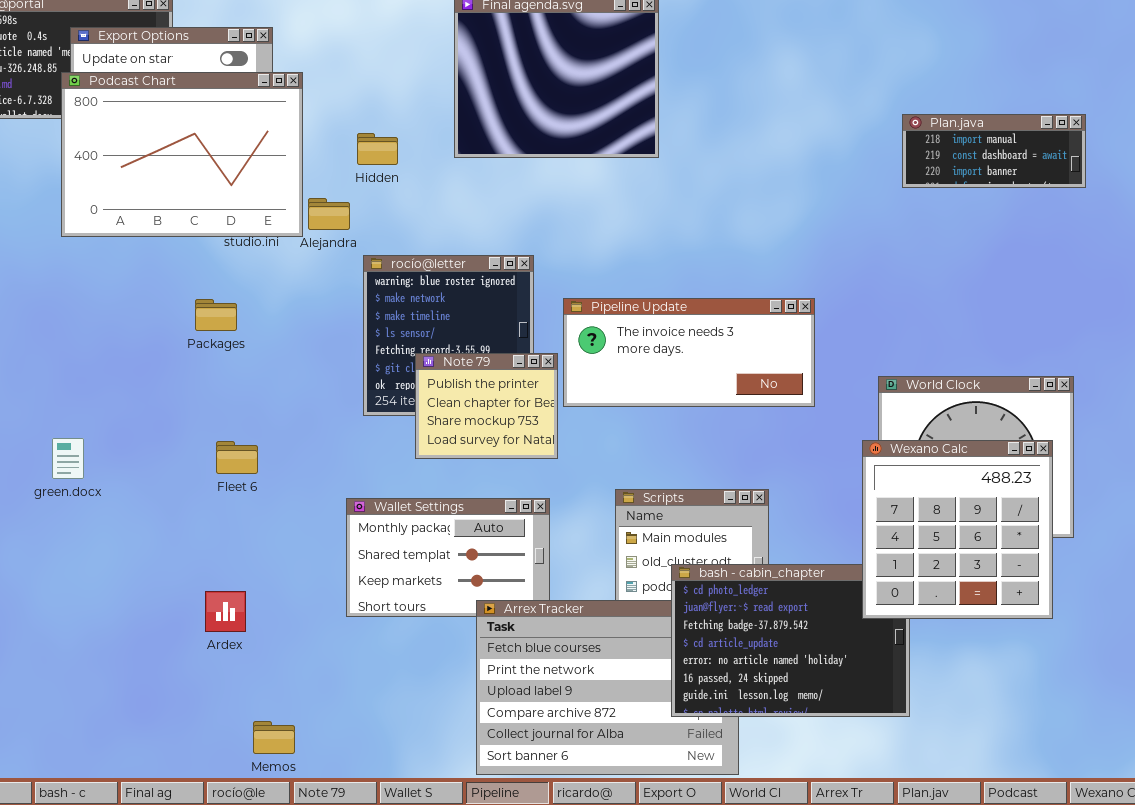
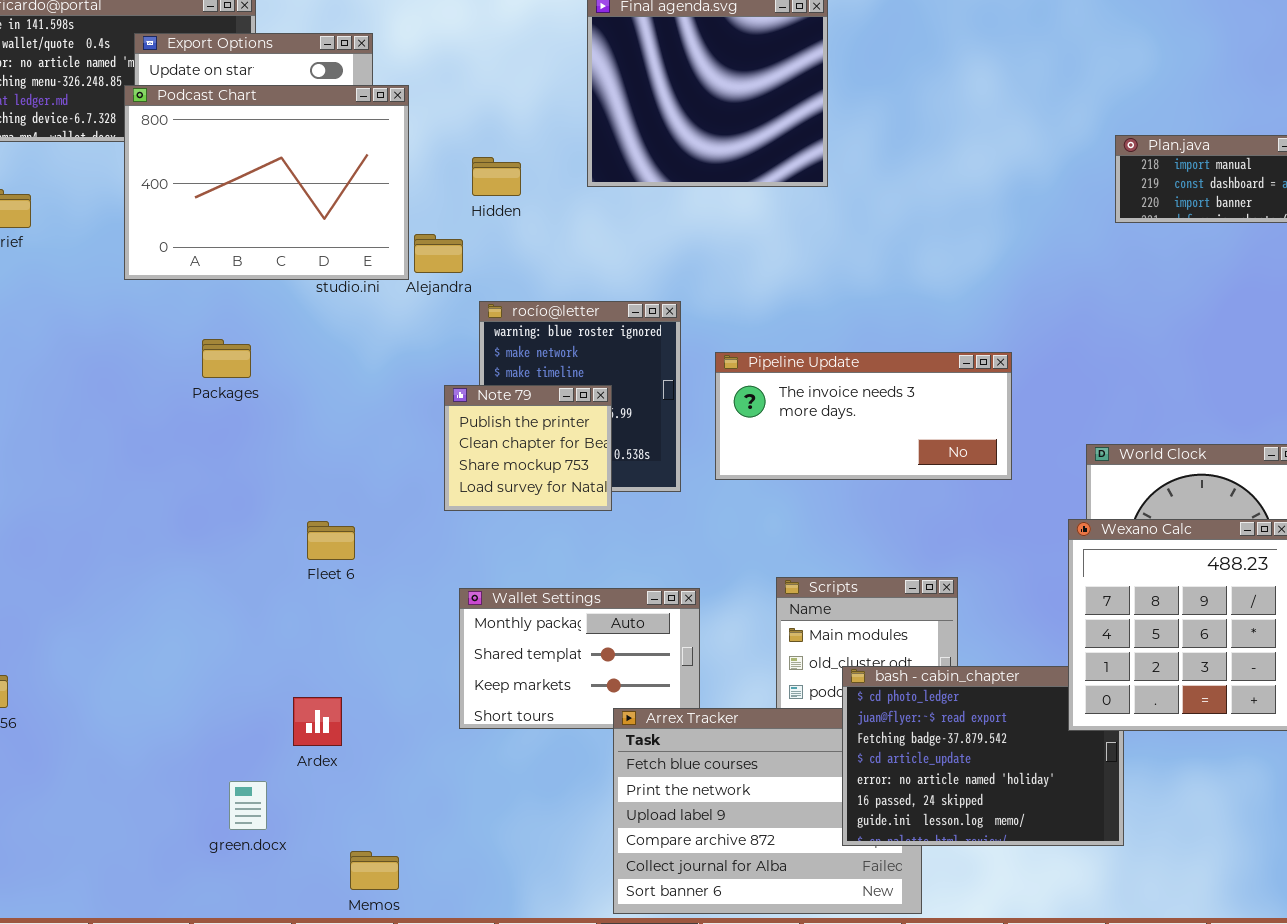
Packages: [195,299,237,331] -> [202,339,251,378], moved
Note 79: [415,353,558,459] -> [444,385,612,511], moved
green.docx: [52,438,84,479] -> [229,781,267,830], moved

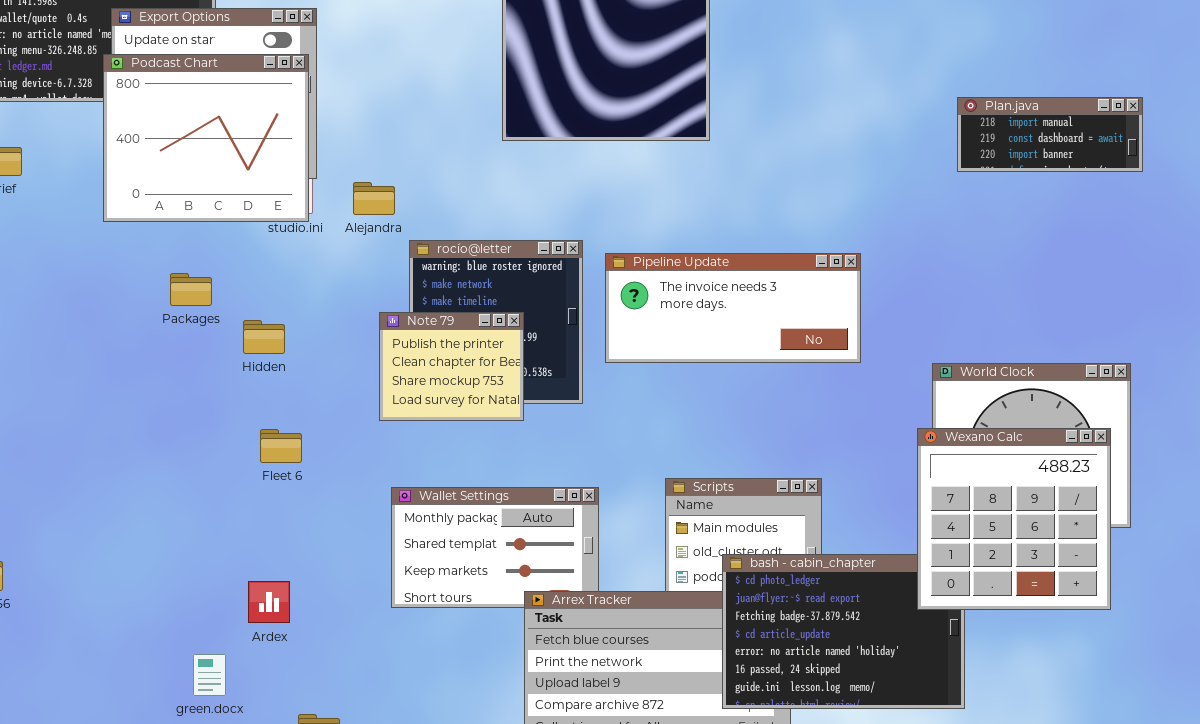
Podcast Chart: [124,85,409,280] -> [103,54,309,222], resized
Hidden: [472,157,521,196] -> [243,320,285,354], moved
Pipeline Update: [715,352,1012,480] -> [605,253,861,363], moved

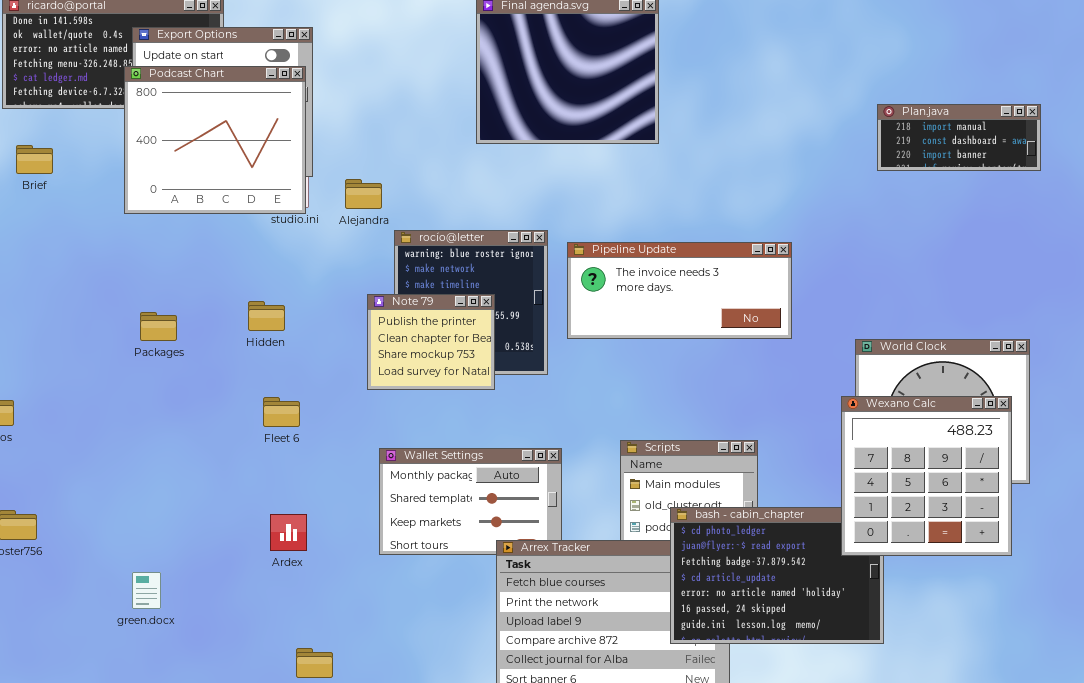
Packages: [170,273,212,306] -> [140,312,177,341], moved
Ardex: [248,581,290,623] -> [270,514,307,551], moved
green.docx: [193,654,226,696] -> [132,572,161,609], moved

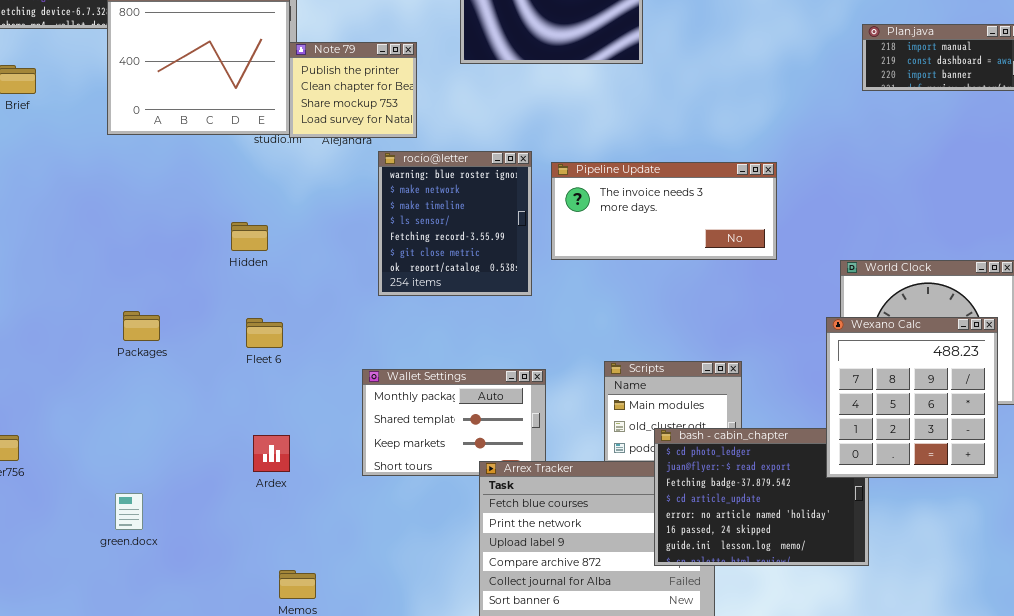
Note 79: [367,294,495,390] -> [289,42,417,138], moved
Packages: [140,312,177,341] -> [123,311,160,341], moved

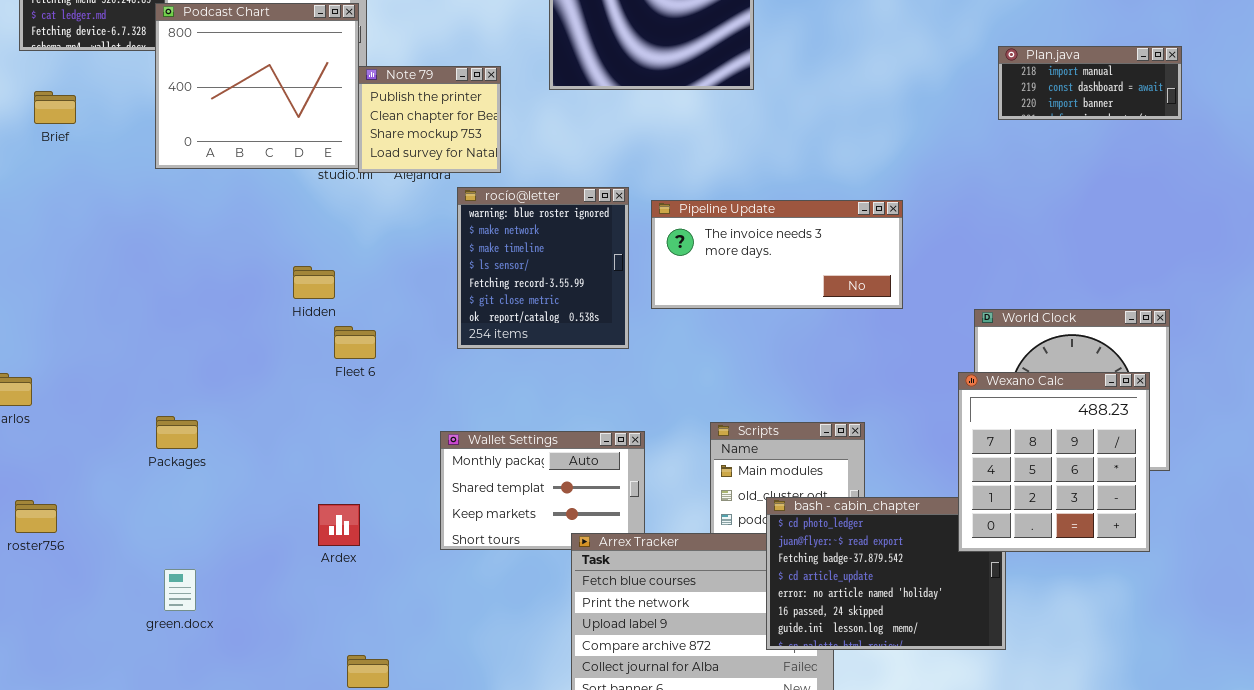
Packages: [123,311,160,341] -> [156,416,198,449], moved
Fleet 6: [246,318,283,348] -> [334,326,376,359], moved

